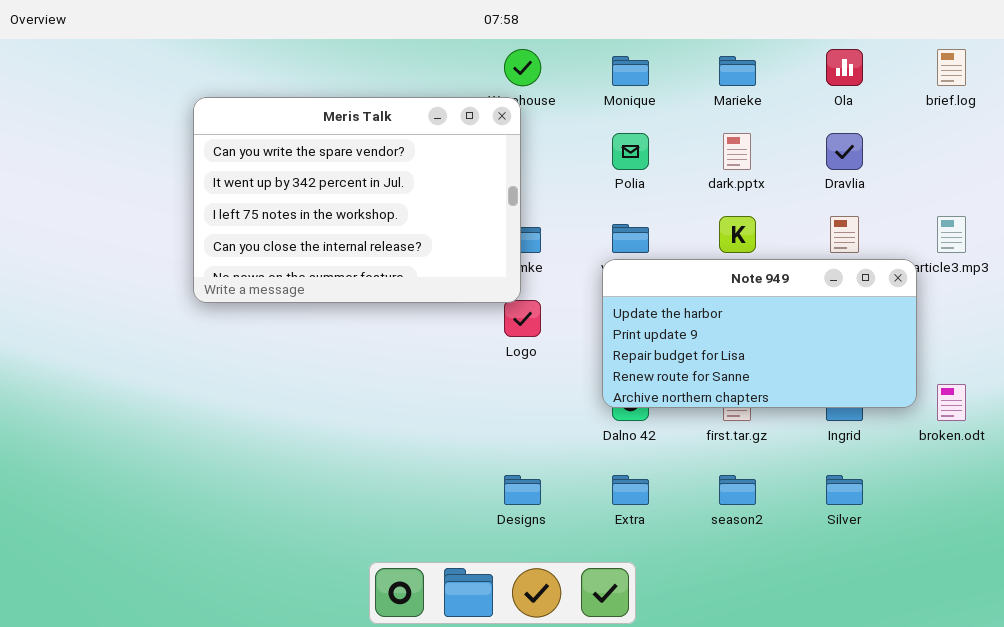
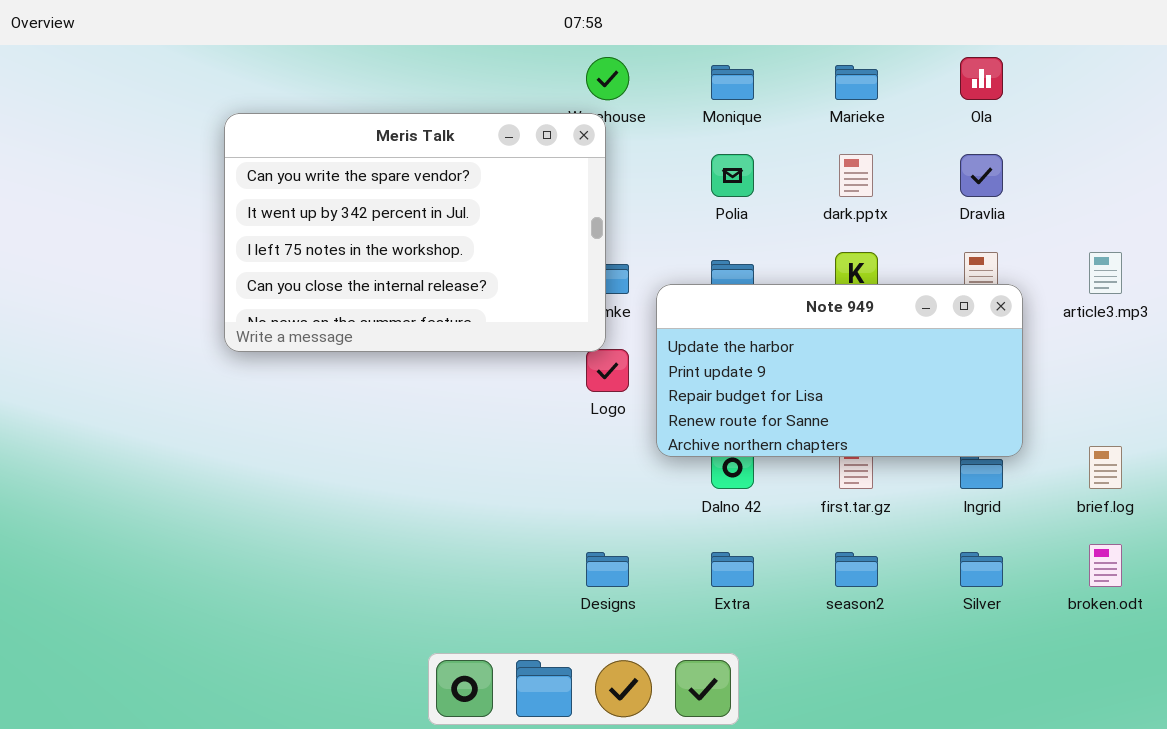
brief.log: [937,49,966,86] -> [1089,446,1122,489], moved
Note 949: [602,259,917,408] -> [656,284,1023,457], moved
broken.odt: [937,384,966,421] -> [1089,544,1122,587], moved

